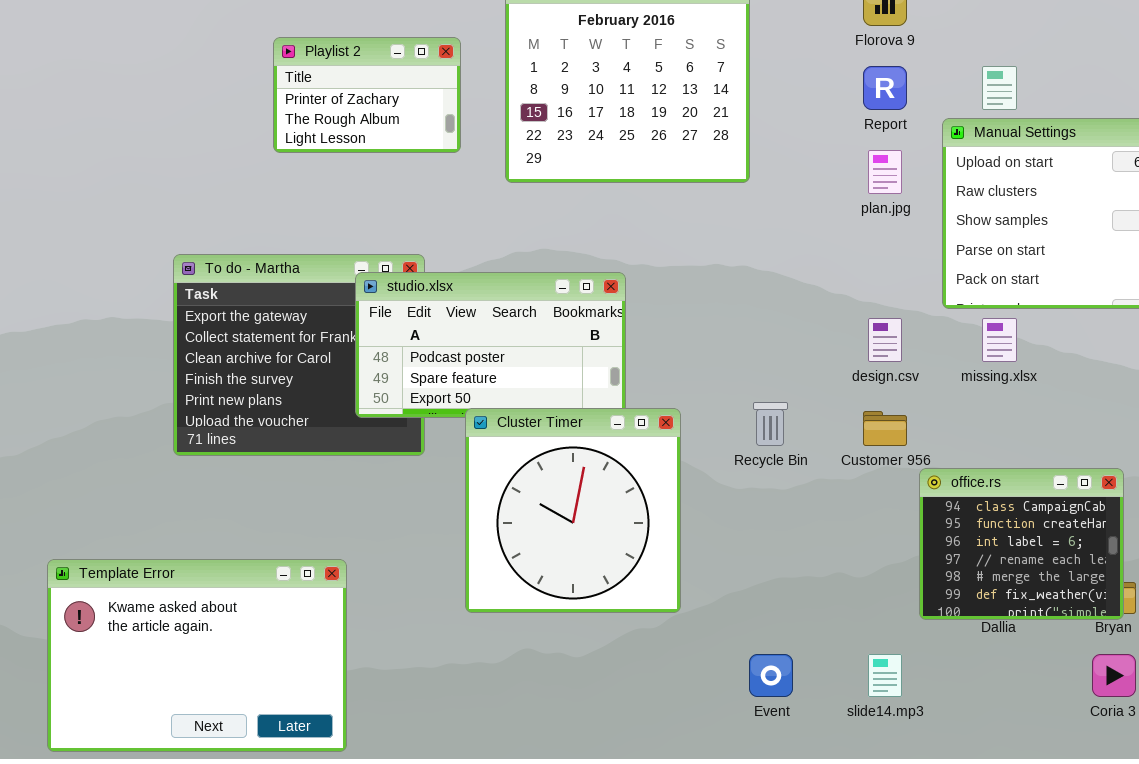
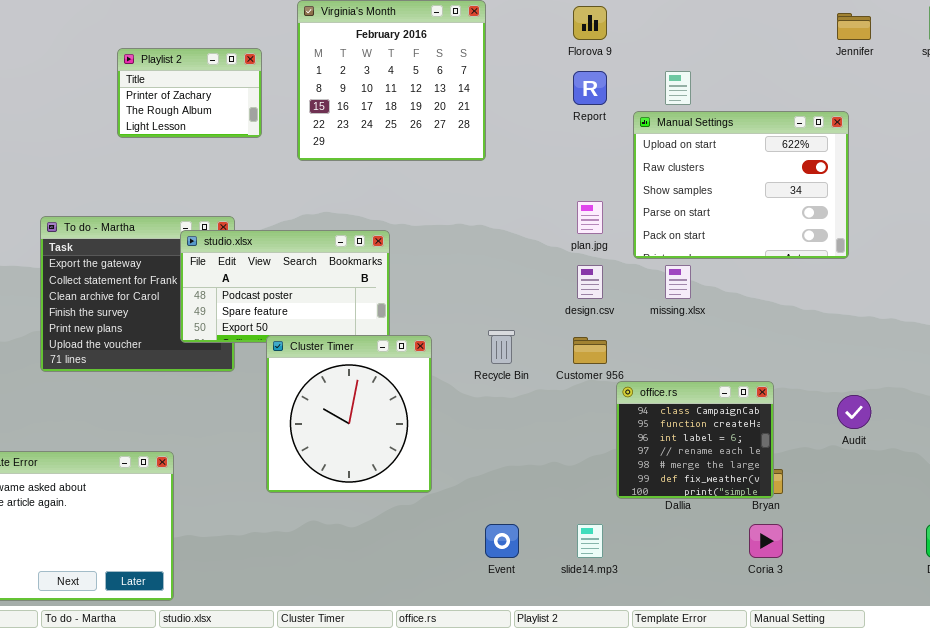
plan.jpg: [868,150,902,194] -> [577,201,603,234], moved

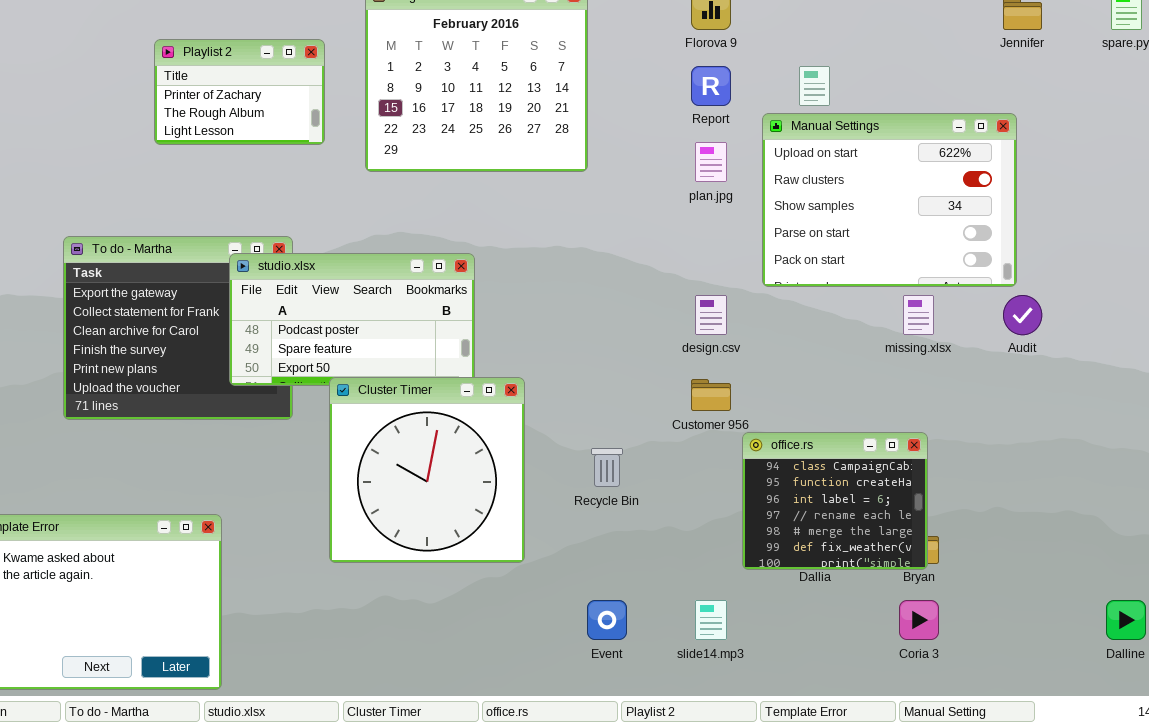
plan.jpg: [577,201,603,234] -> [695,142,727,182], moved
missing.xlsx: [665,265,691,299] -> [903,295,934,335], moved
Recycle Bin: [488,330,515,364] -> [591,448,623,487], moved
Audit: [837,395,871,429] -> [1003,295,1042,335], moved

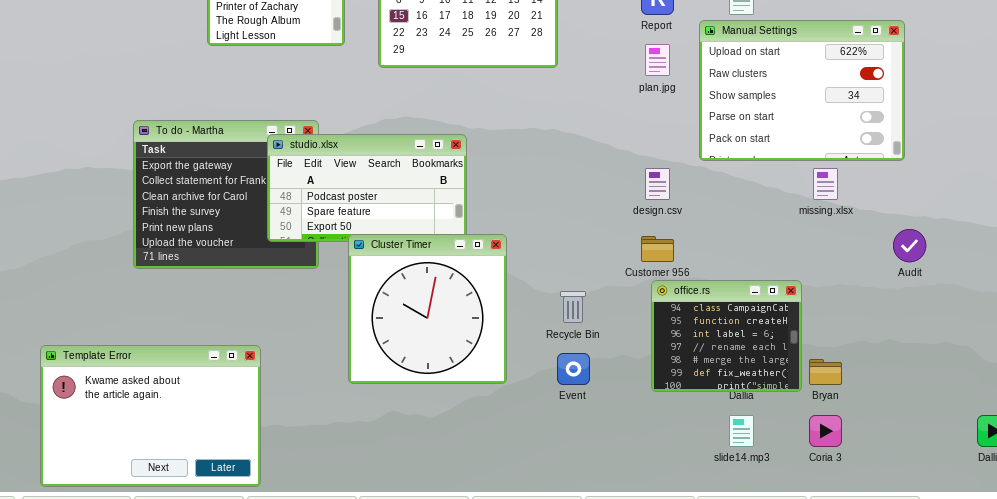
Audit: [1003,295,1042,335] -> [893,229,926,262], moved
office.rs: [742,432,928,570] -> [651,280,802,392], moved
Event: [587,600,627,640] -> [557,353,590,385], moved
slide14.mp3: [695,600,727,640] -> [729,415,754,447], moved

